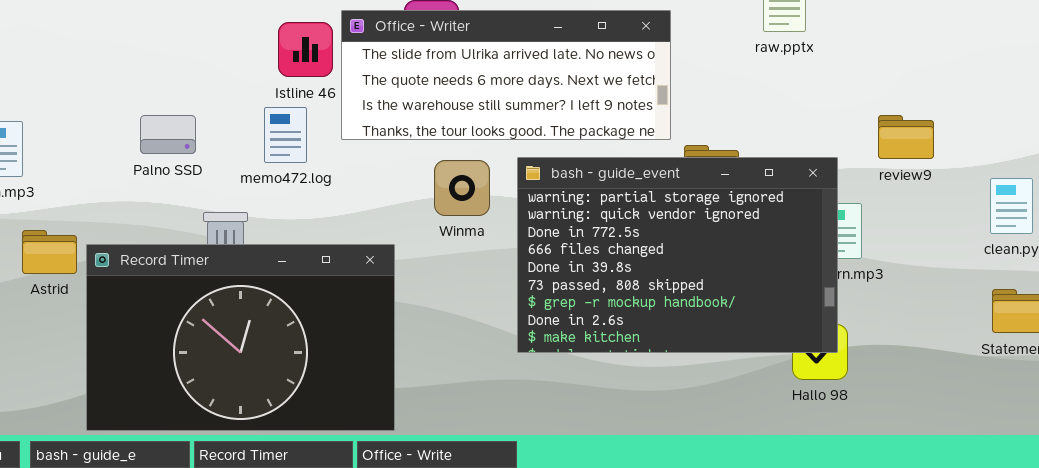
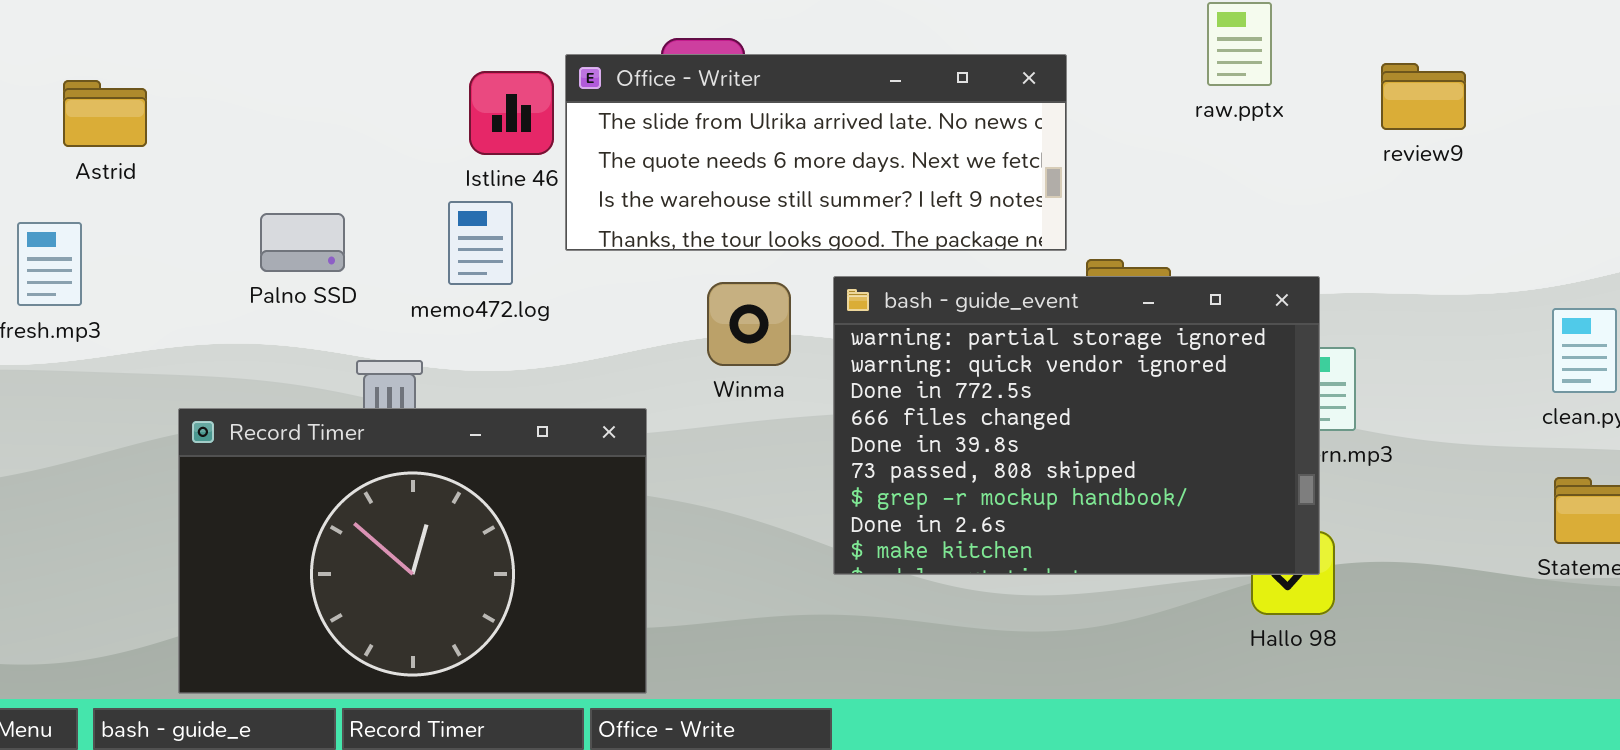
review9: [878,115,934,159] -> [1381,63,1466,130], moved
Astrid: [22,230,77,274] -> [63,80,147,147], moved

